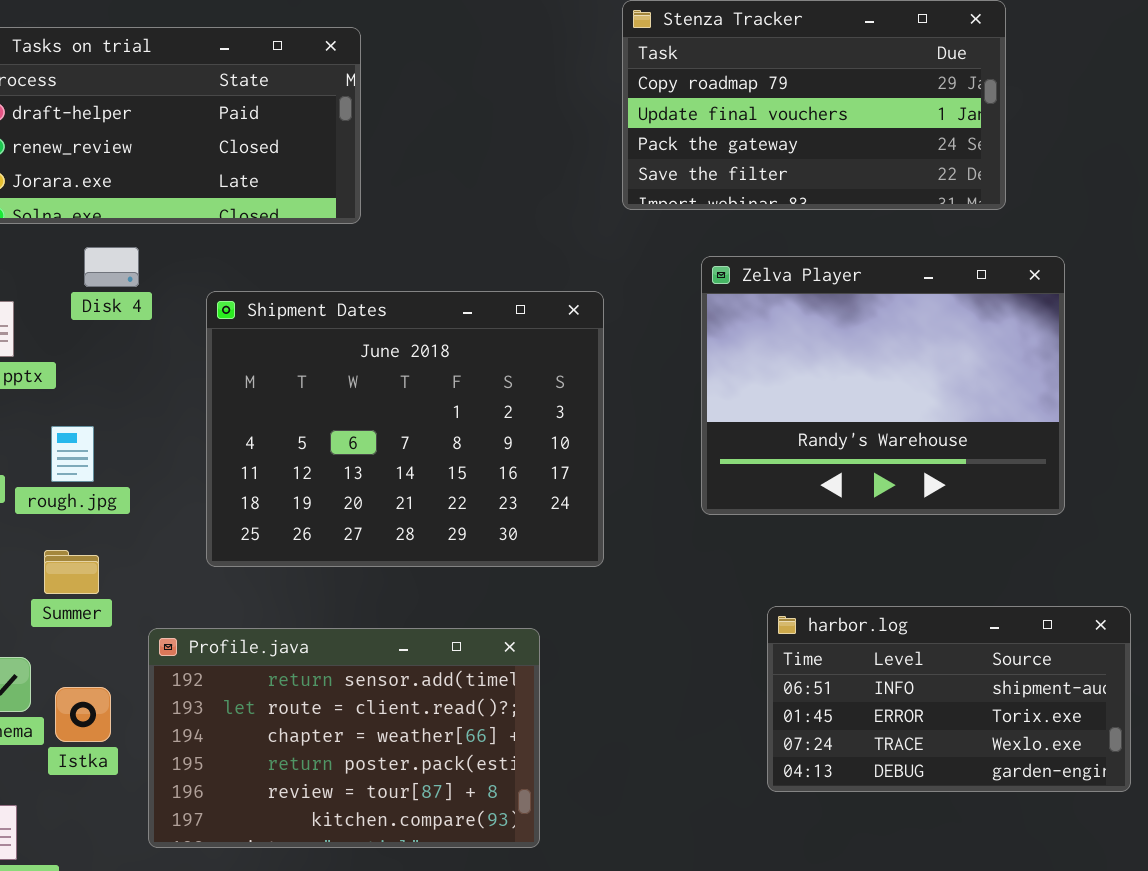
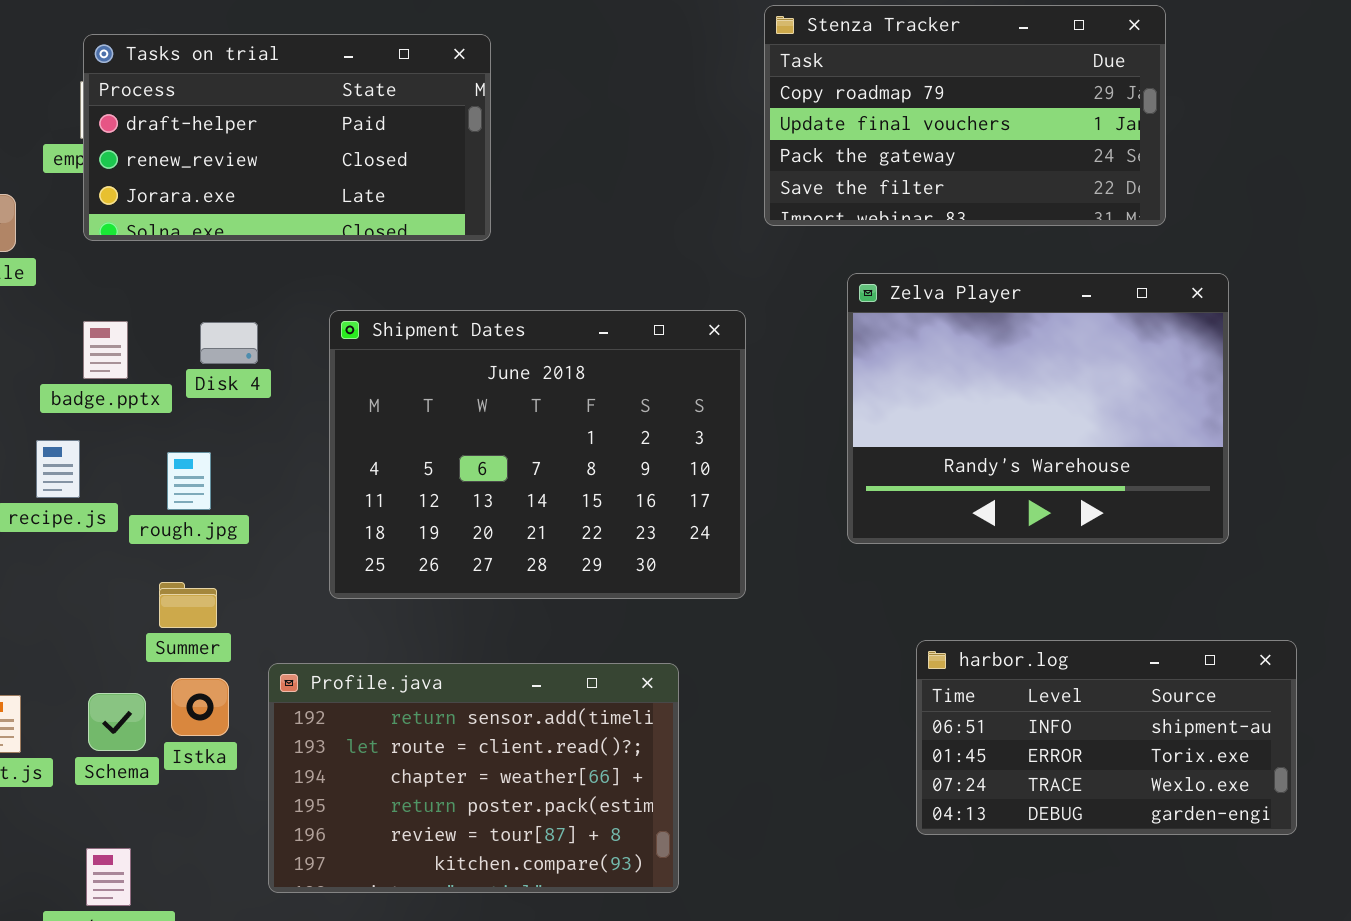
Disk 4: [84,247,139,287] -> [200,322,258,364], moved
Istka: [55,687,111,742] -> [171,678,229,736], moved

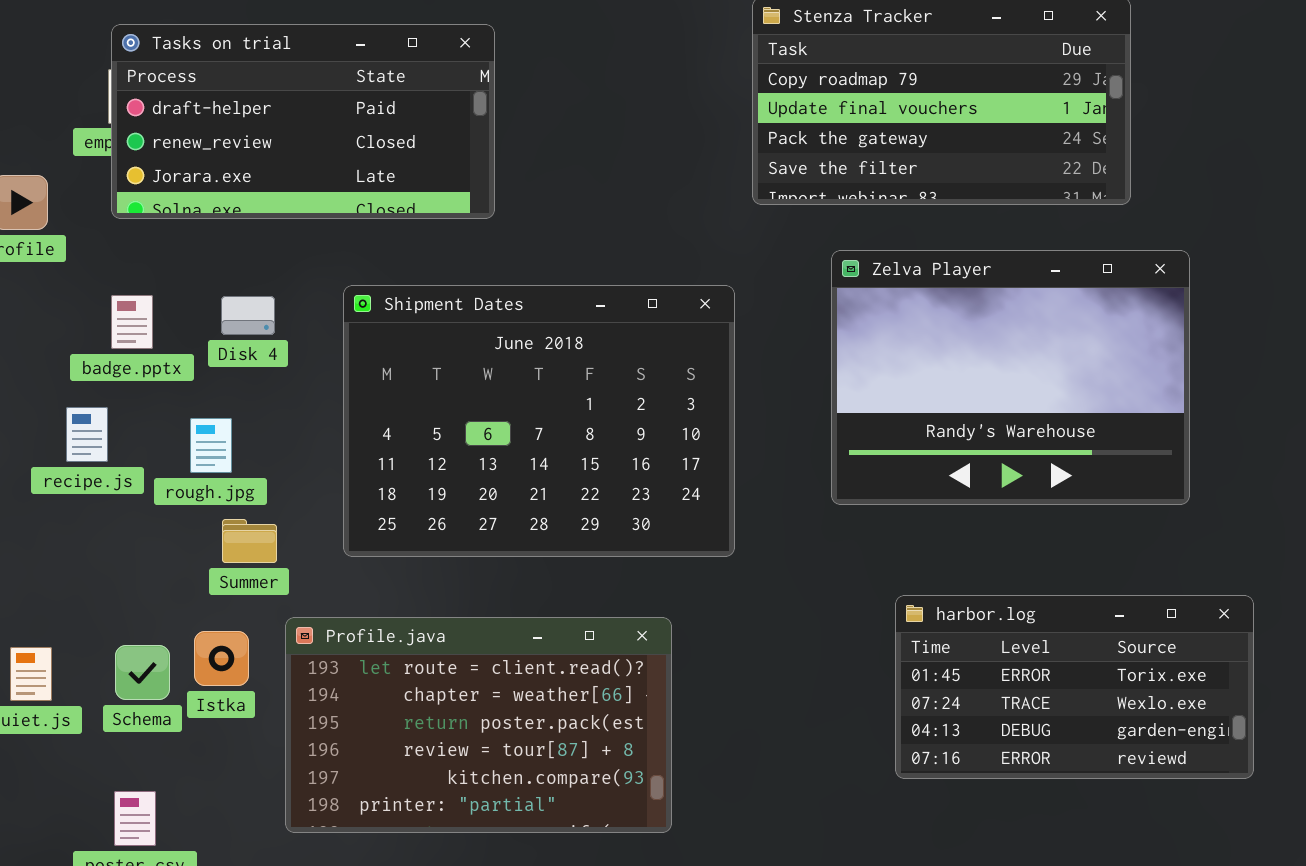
Summer: [159,582,217,628] -> [222,519,277,563], moved
harbor.log: [916,640,1297,835] -> [895,595,1254,779], scrolled down 1 row
Profile.java: [268,663,679,893] -> [285,617,672,833], scrolled down 1 row

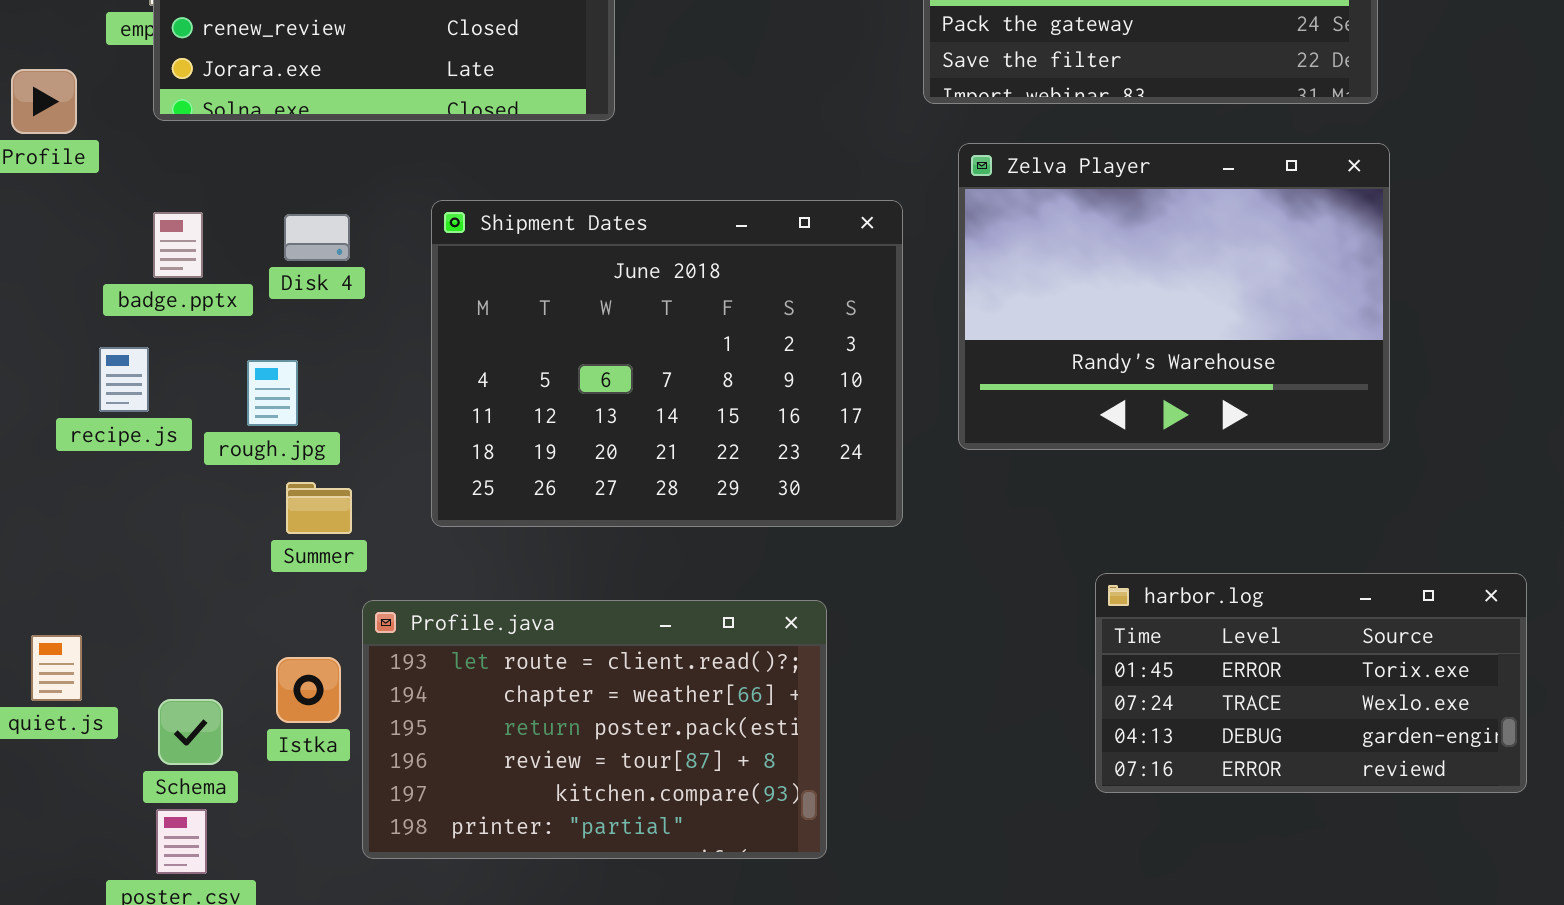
Zelva Player: [831,250,1190,505] -> [958,143,1390,450], moved
Istka: [194,631,249,686] -> [276,657,341,723], moved
Schema: [115,645,170,700] -> [158,699,223,765], moved

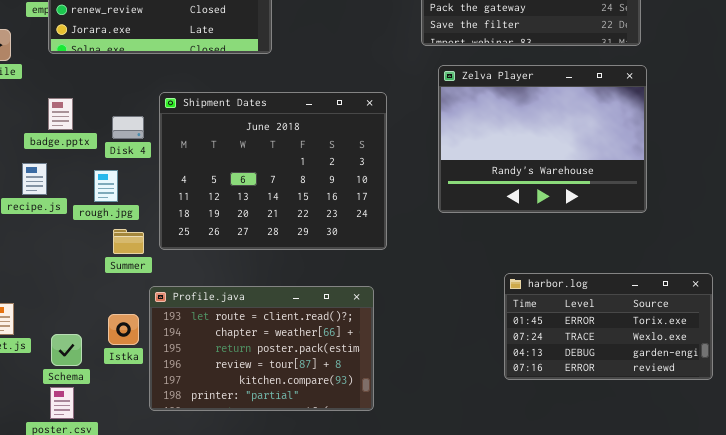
Shipment Dates: [431,200,903,527] -> [159,92,387,250], moved
Disk 4: [284,214,350,261] -> [112,116,144,139], moved

